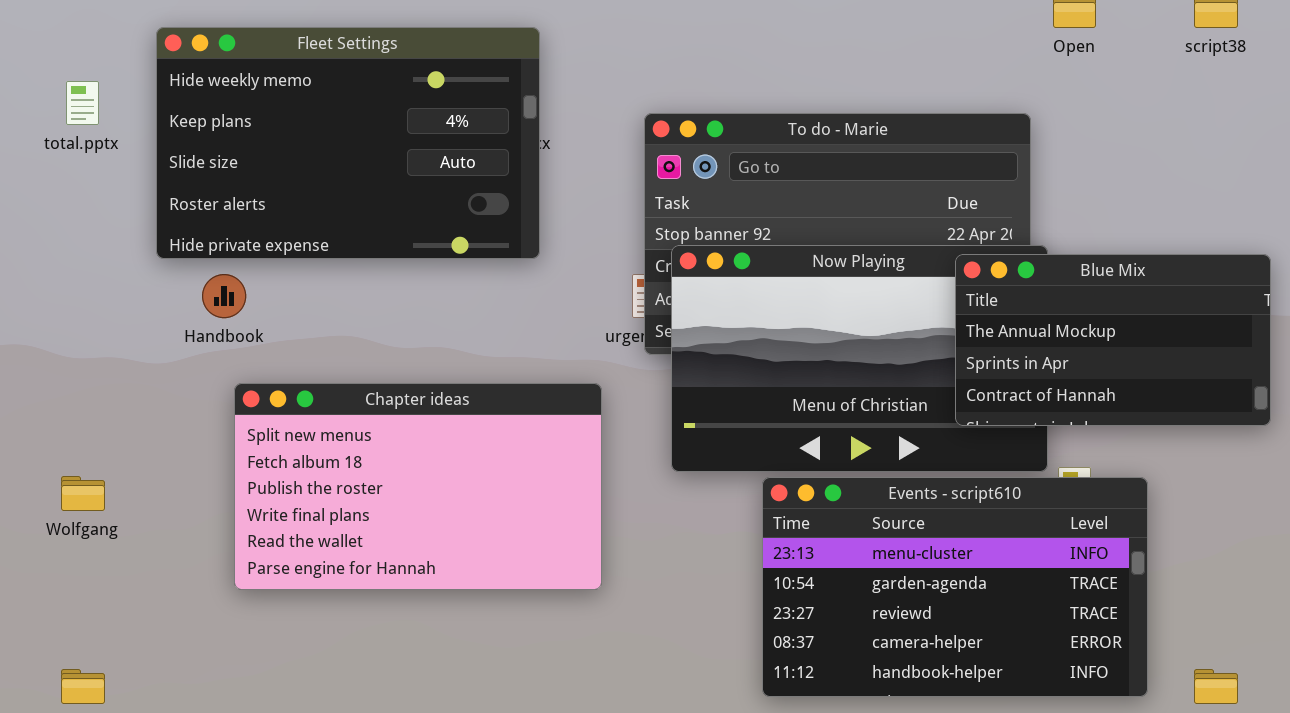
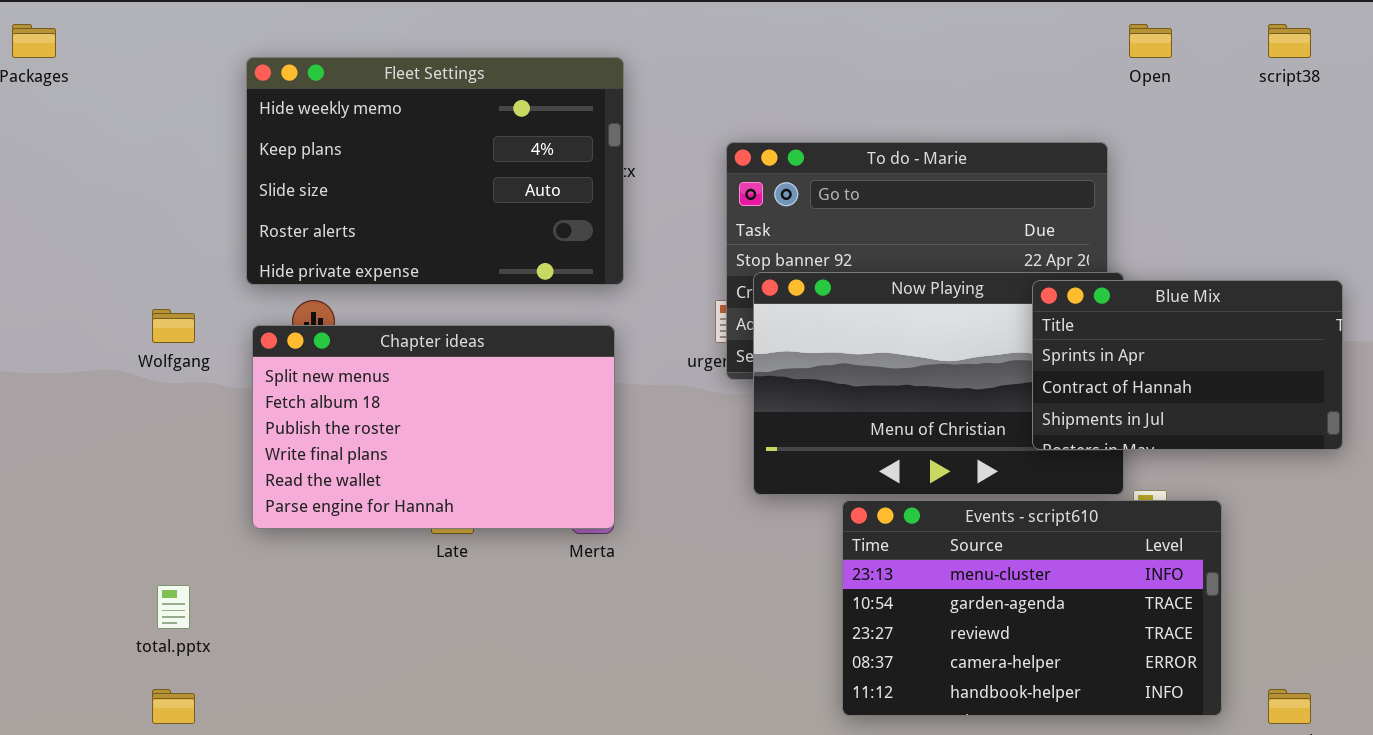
total.pptx: [66,81,99,125] -> [157,585,190,629], moved
Blue Mix: [955,254,1271,426] -> [1032,280,1343,450], scrolled down 1 row
Chapter ideas: [234,383,602,590] -> [252,325,615,529], moved
Wolfgang: [61,476,105,511] -> [152,309,195,343], moved

